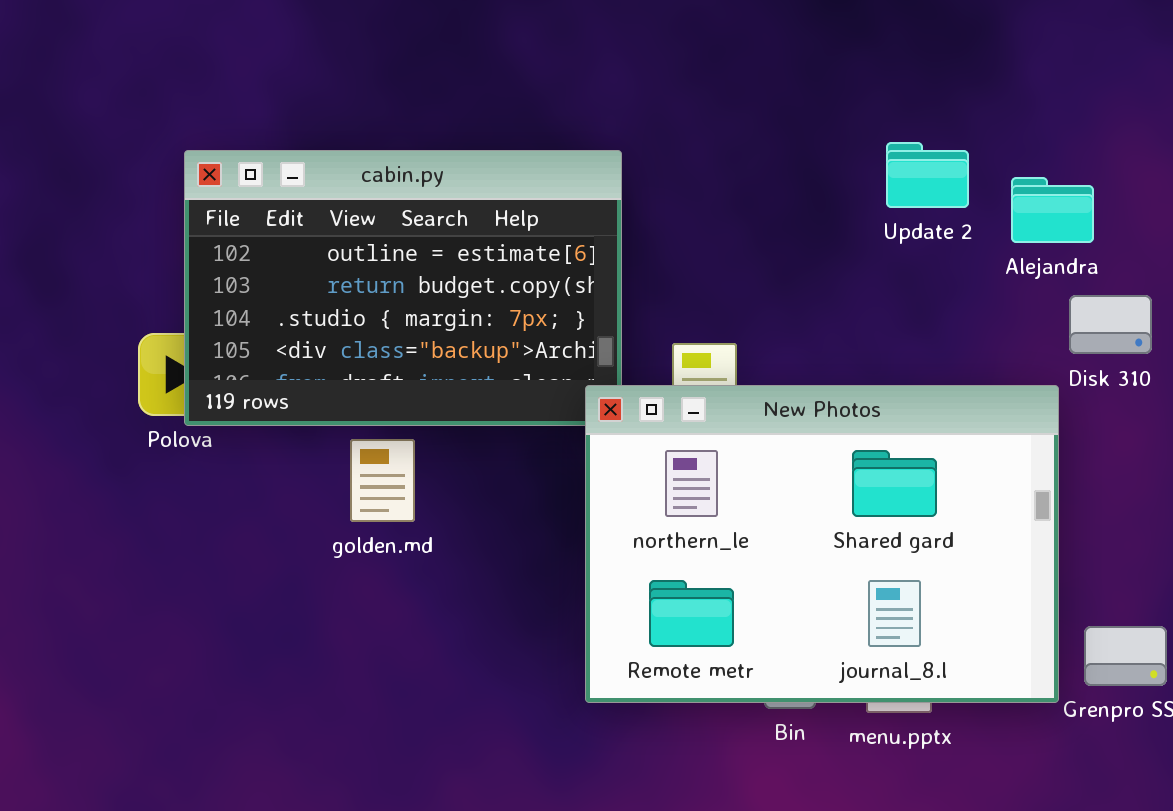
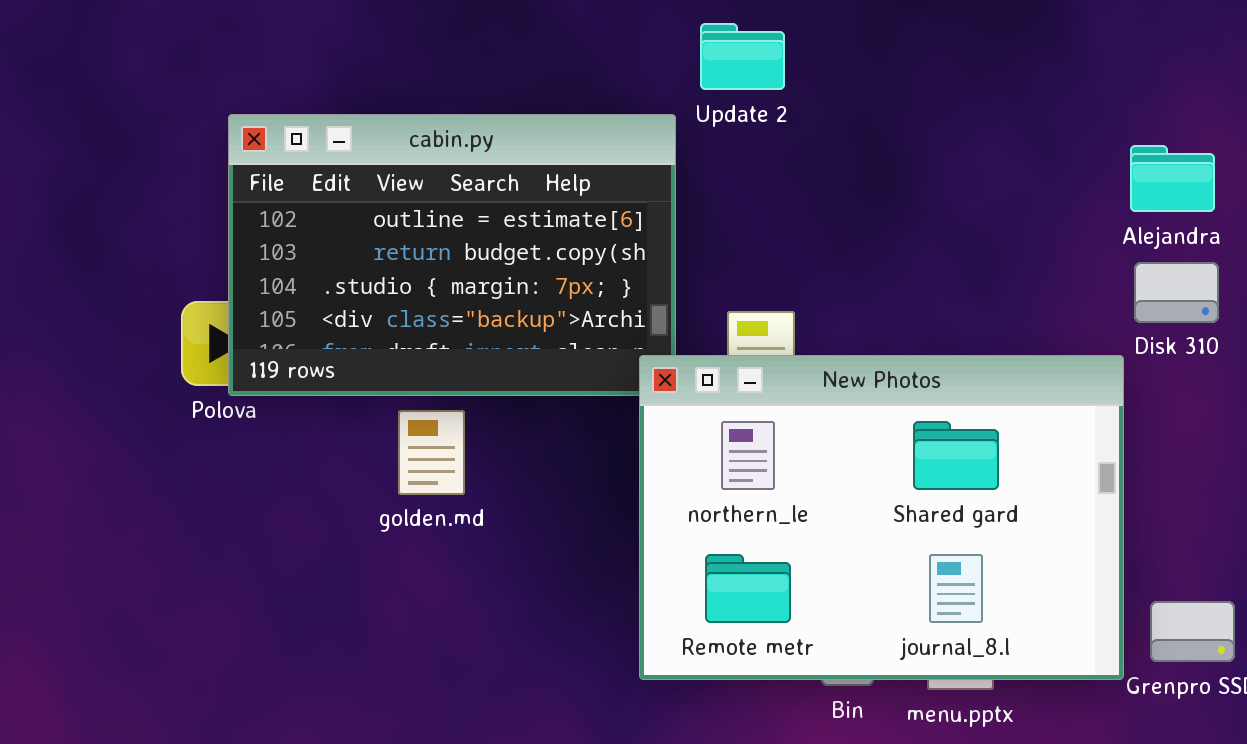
Update 2: [886,142,969,208] -> [700,23,785,90], moved
Alejandra: [1011,177,1094,243] -> [1130,145,1215,212], moved

